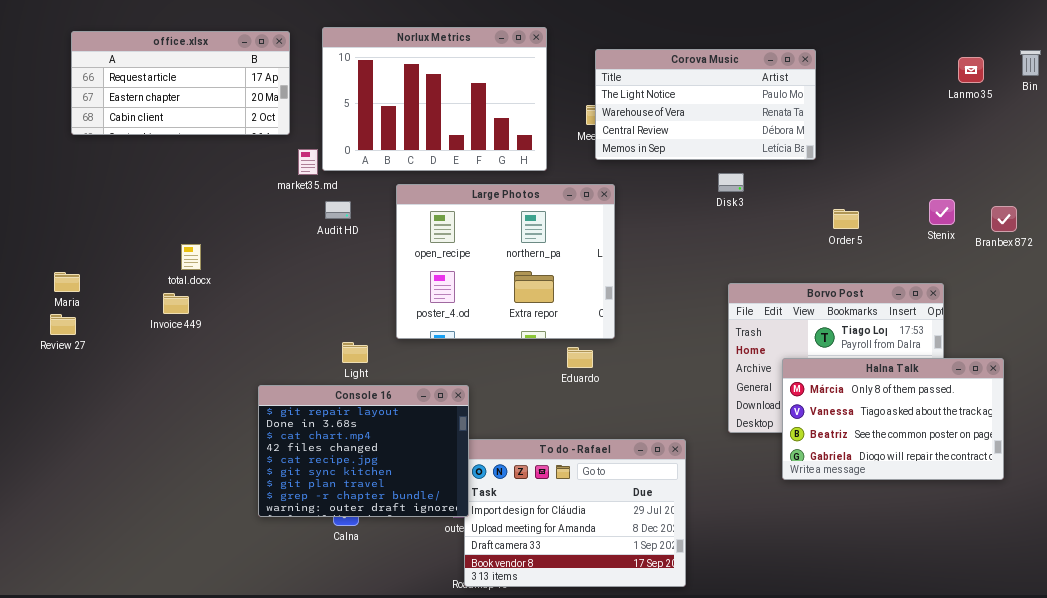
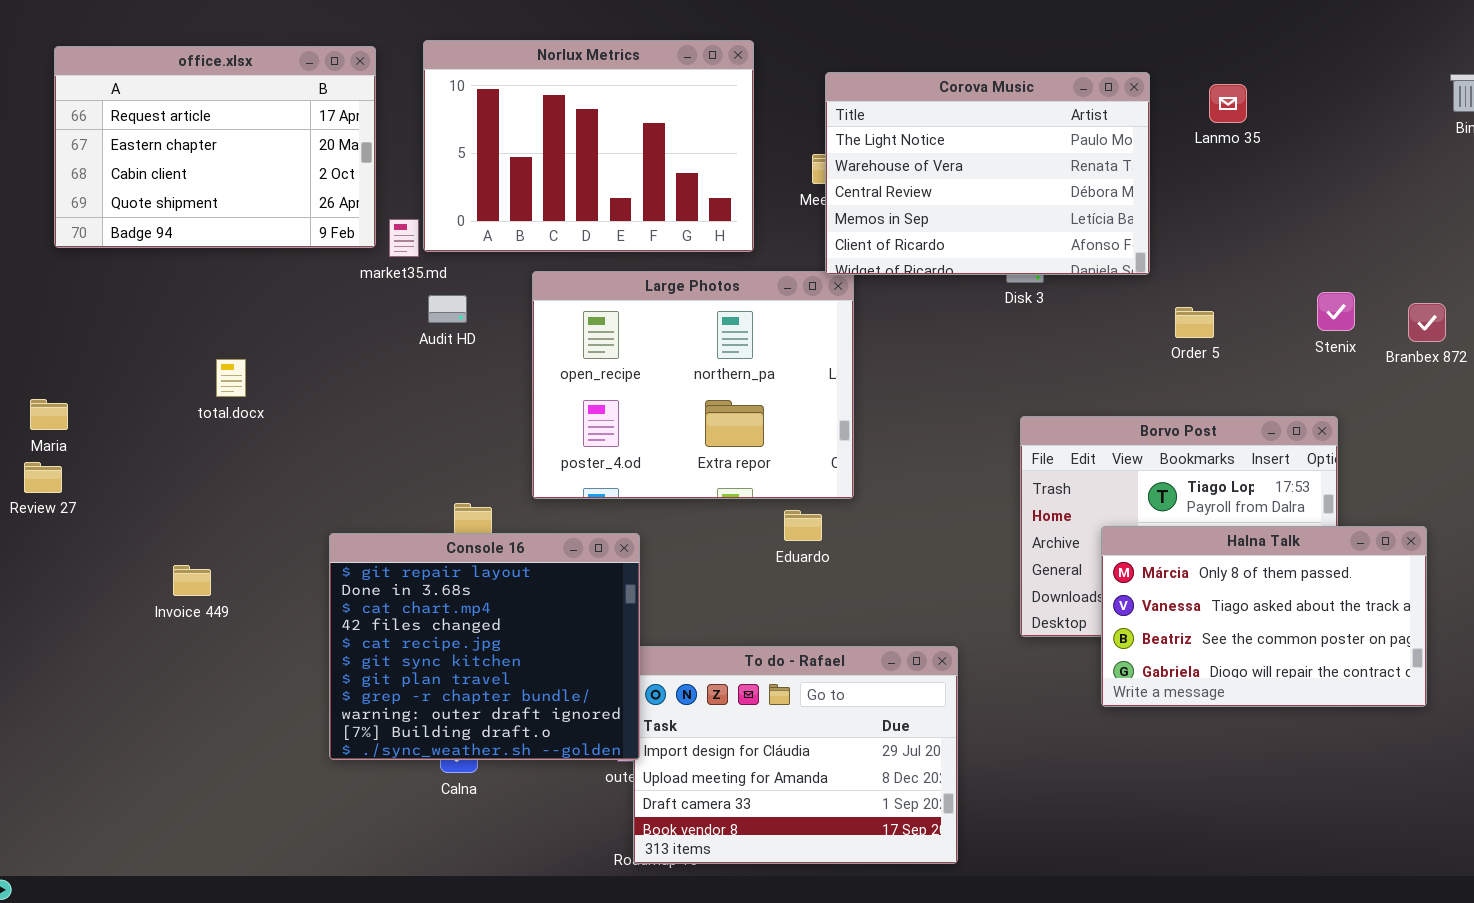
office.xlsx: [71,31,290,135] -> [54,46,376,248], resized
Corova Music: [595,49,816,160] -> [825,72,1150,275], resized
Lanmo 35: [958,57,984,83] -> [1209,84,1247,123], moved
Invoice 449: [163,293,189,314] -> [173,565,211,596], moved
Console 16: [258,385,469,517] -> [329,533,640,760], resized

